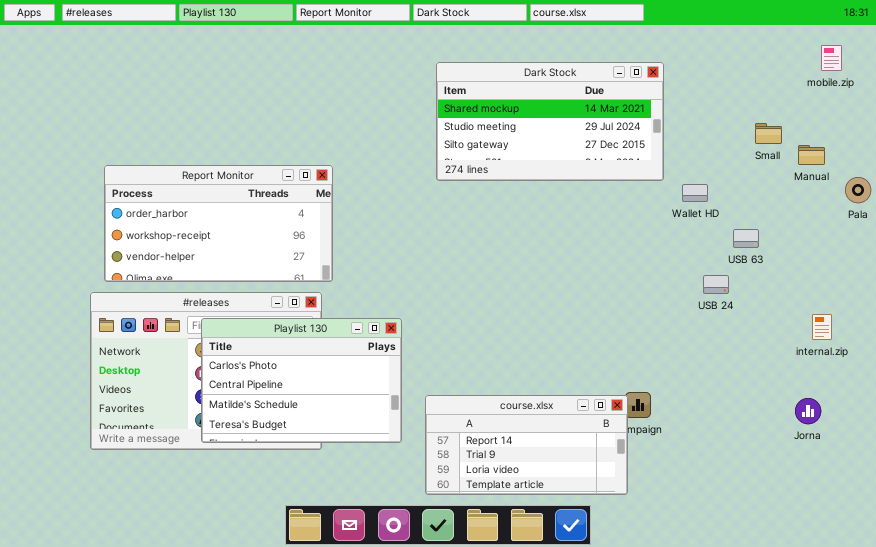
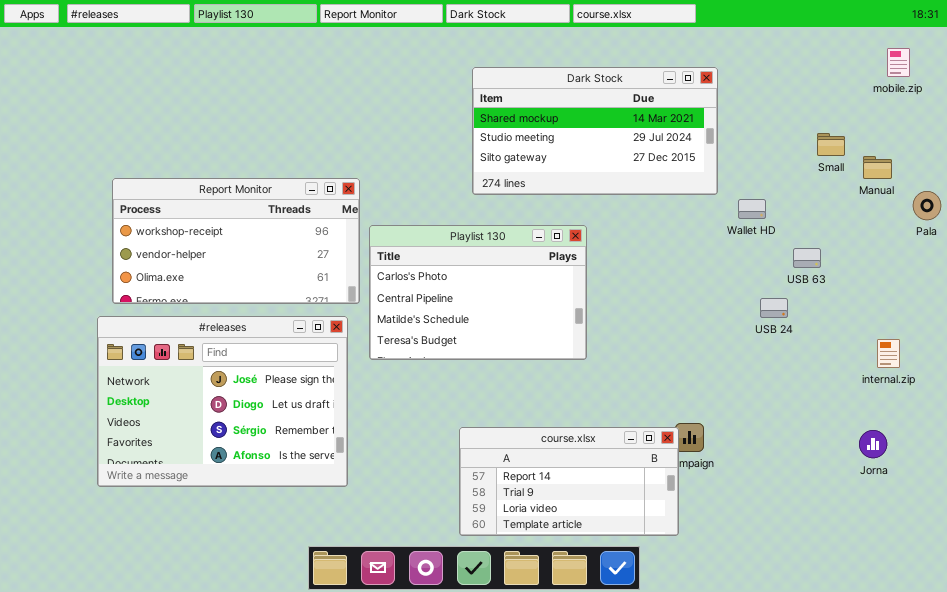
Report Monitor: [104,165,333,282] -> [112,178,360,304], scrolled down 1 row
Playlist 130: [201,318,402,443] -> [369,225,587,360], moved

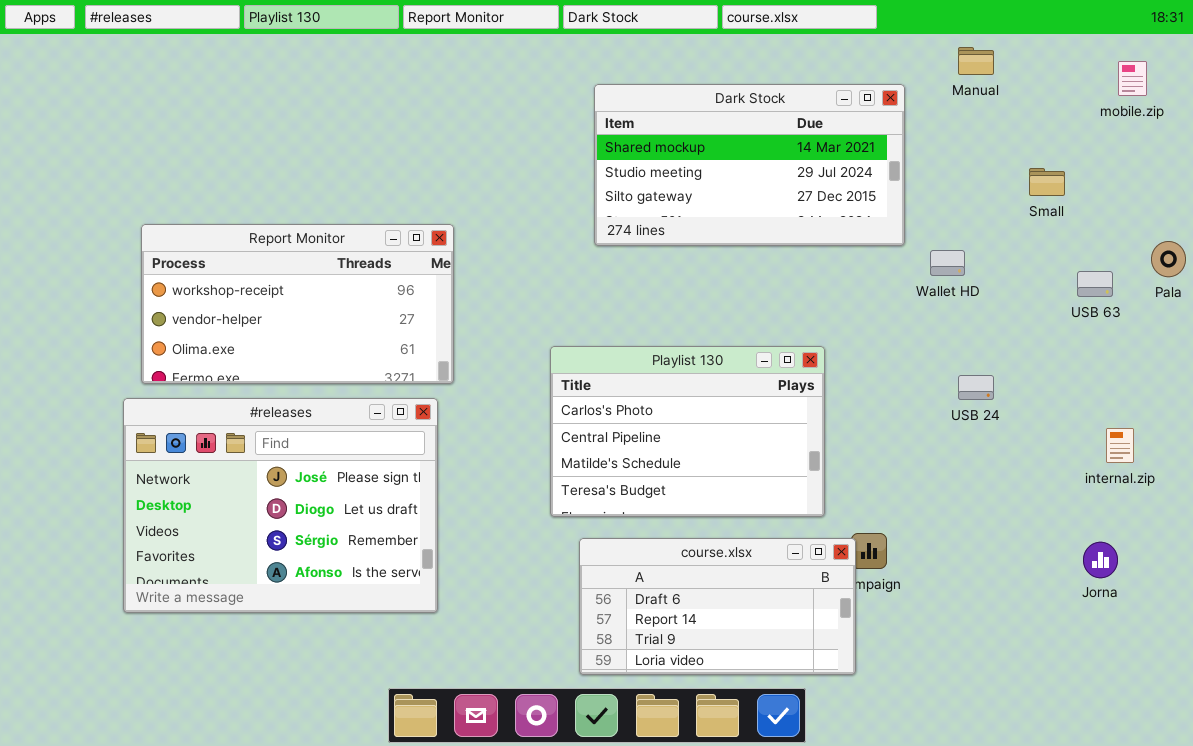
Manual: [863,156,892,179] -> [958,47,994,75], moved
Playlist 130: [369,225,587,360] -> [550,346,825,517], moved
USB 63: [793,248,821,268] -> [1077,271,1113,297], moved
course.xlsx: [459,427,679,536] -> [579,538,856,675], scrolled up 1 row

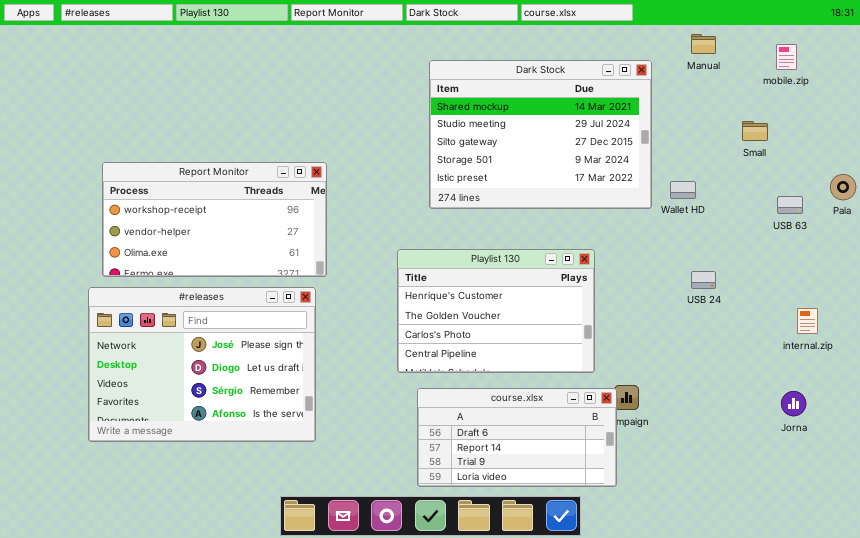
mobile.zip: [1118,61,1147,96] -> [776,44,797,70], moved
Dark Stock: [594,84,905,246] -> [429,60,652,209], resized
Playlist 130: [550,346,825,517] -> [397,249,595,373], scrolled up 2 rows

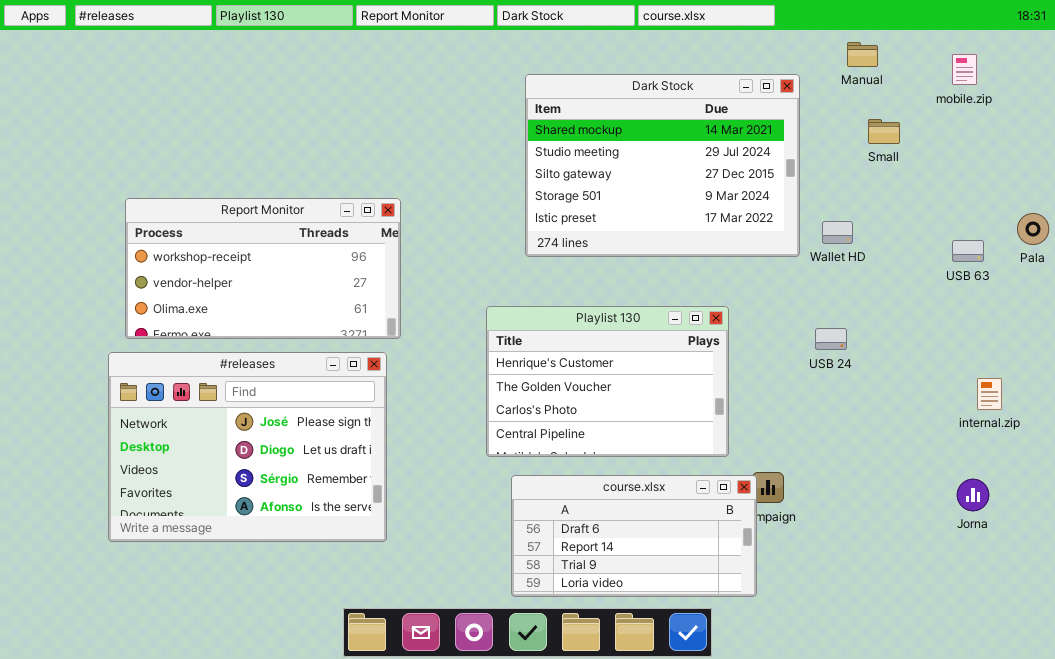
Small: [742,121,768,141] -> [868,119,900,144], moved
USB 24: [691,271,716,289] -> [815,328,847,350], moved

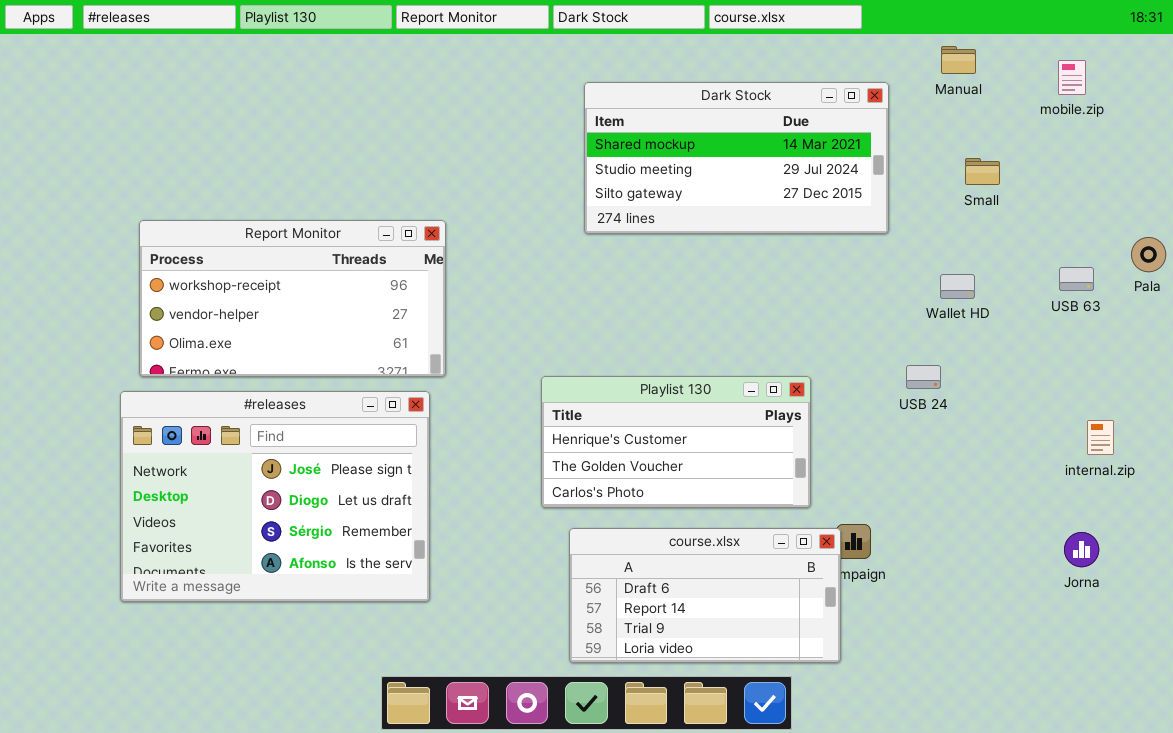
Dark Stock: [525,74,800,257] -> [584,82,889,234], resized
Small: [868,119,900,144] -> [965,158,1000,185], moved
Wallet HD: [822,221,853,244] -> [940,274,975,299], moved
Playlist 130: [486,306,729,457] -> [541,376,811,508], resized

